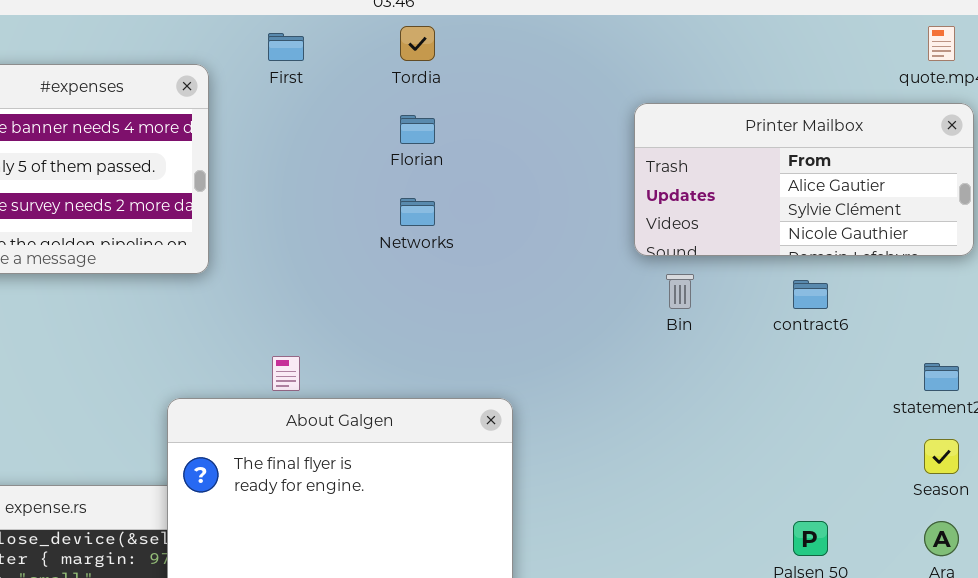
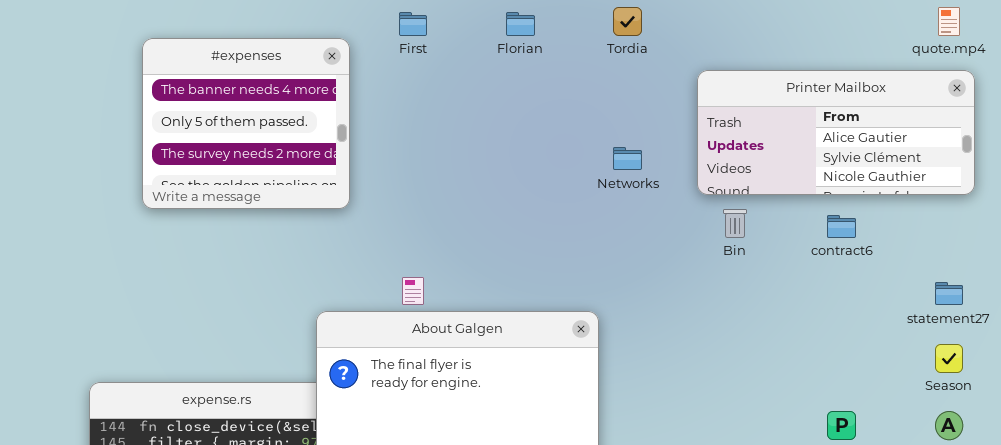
Tordia: [400,26,435,61] -> [613,7,642,36], moved
Florian: [400,115,435,144] -> [506,12,535,36], moved
Networks: [400,198,435,226] -> [613,147,642,170], moved

